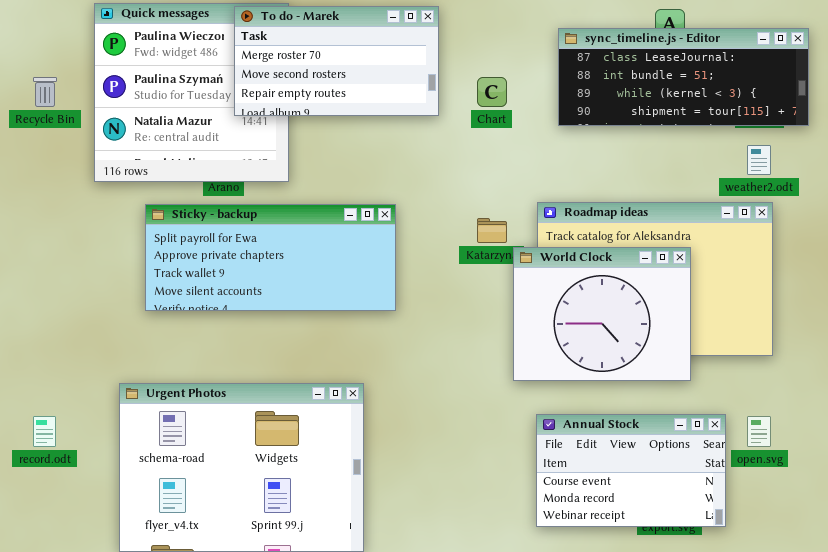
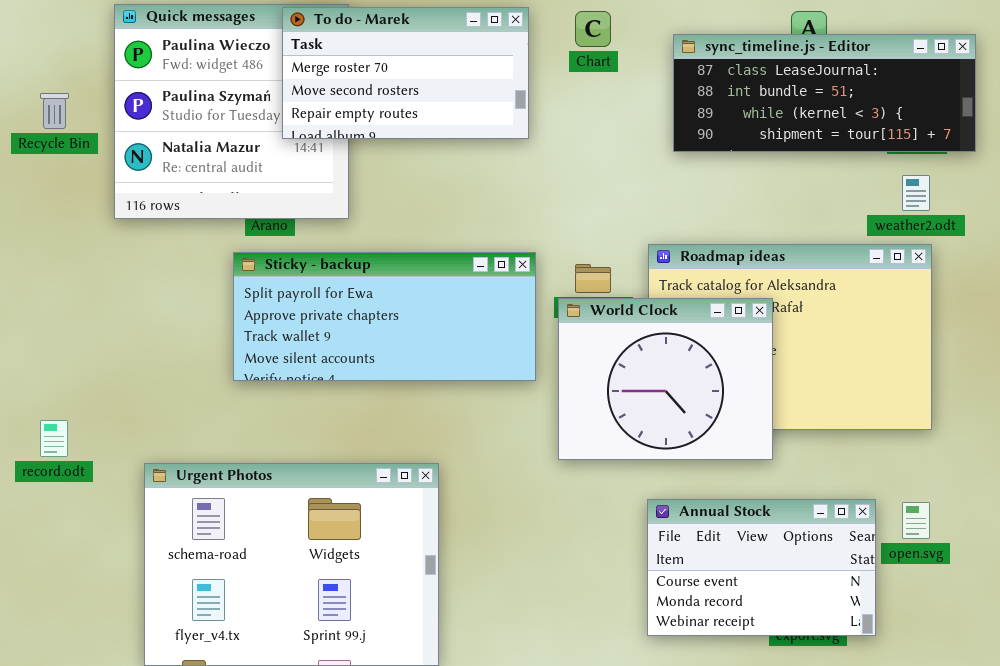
Chart: [477,77,507,107] -> [575,11,611,47], moved
Sticky - backup: [145,204,396,311] -> [233,252,536,381], moved
World Clock: [513,247,691,381] -> [558,298,773,460], moved
record.odt: [33,416,56,447] -> [40,420,68,457], moved

